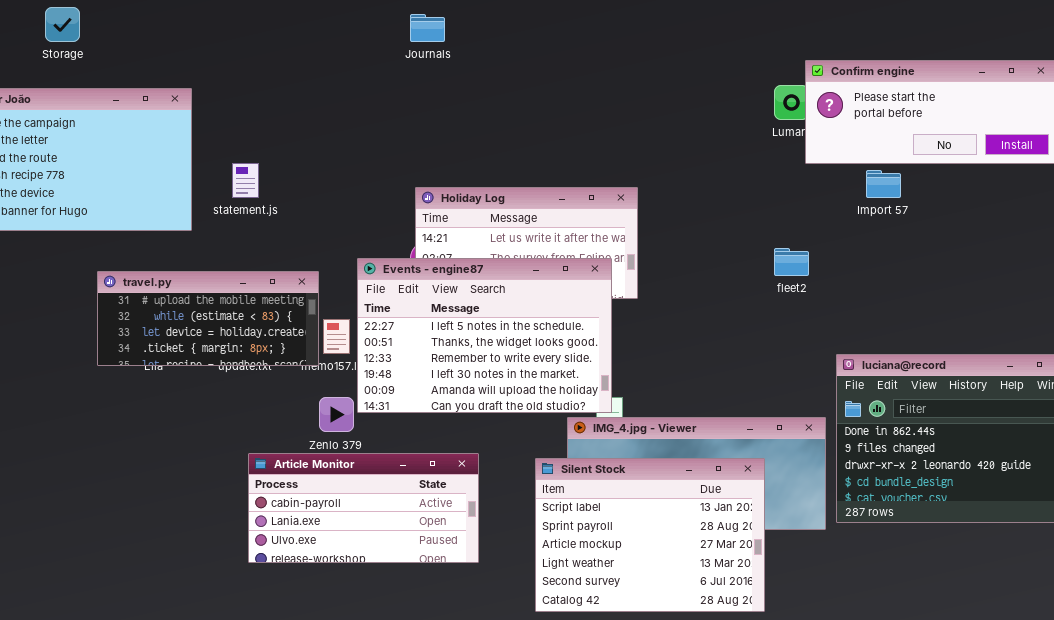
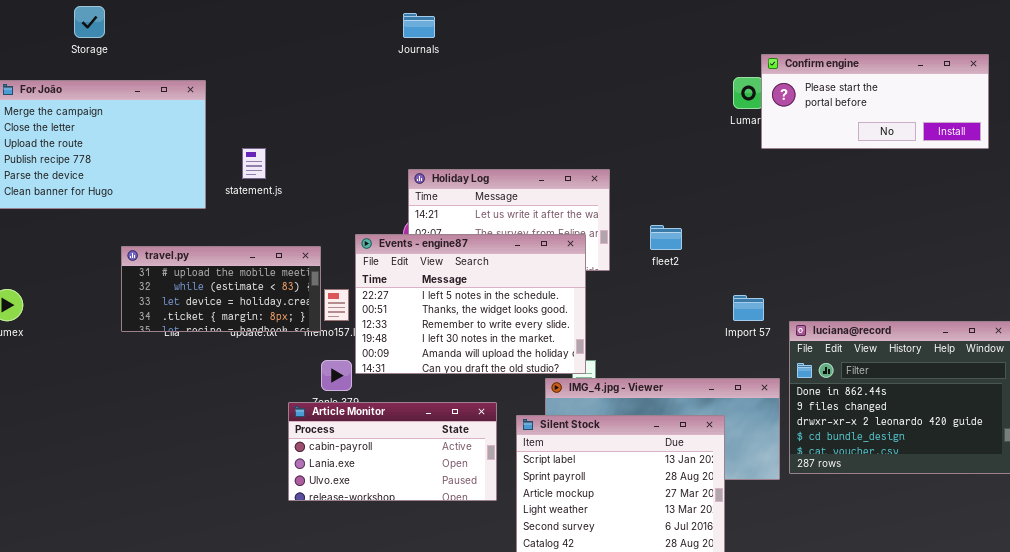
Import 57: [866,170,901,198] -> [733,295,764,321], moved
fleet2: [774,248,809,276] -> [650,225,682,250], moved
Article Monitor: [248,453,479,563] -> [288,402,497,501], moved

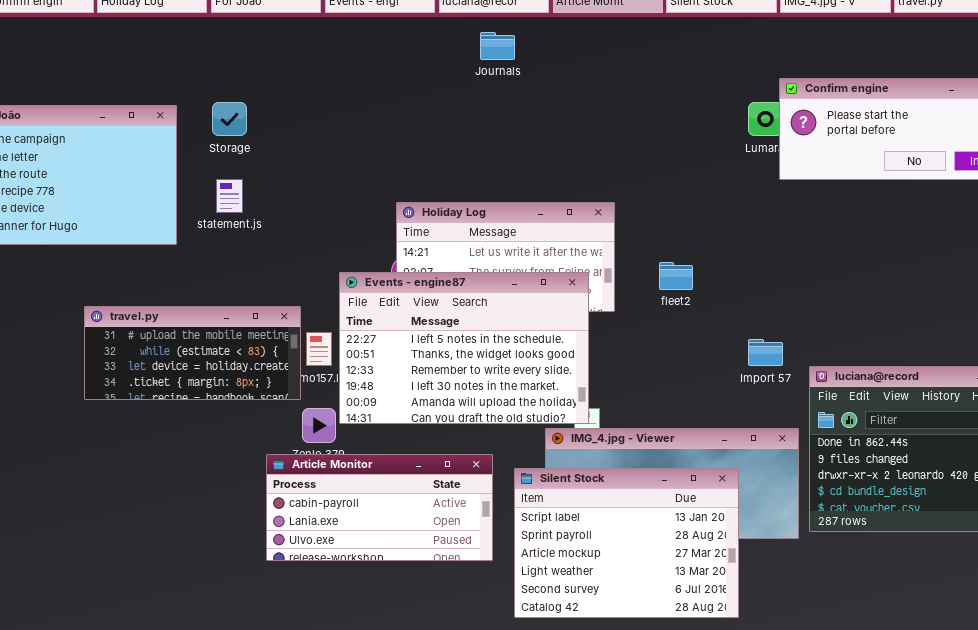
Storage: [74,6,105,38] -> [212,102,247,136], moved
Journals: [403,13,435,38] -> [480,32,515,60], moved
travel.py: [121,246,321,332] -> [84,306,301,400], moved

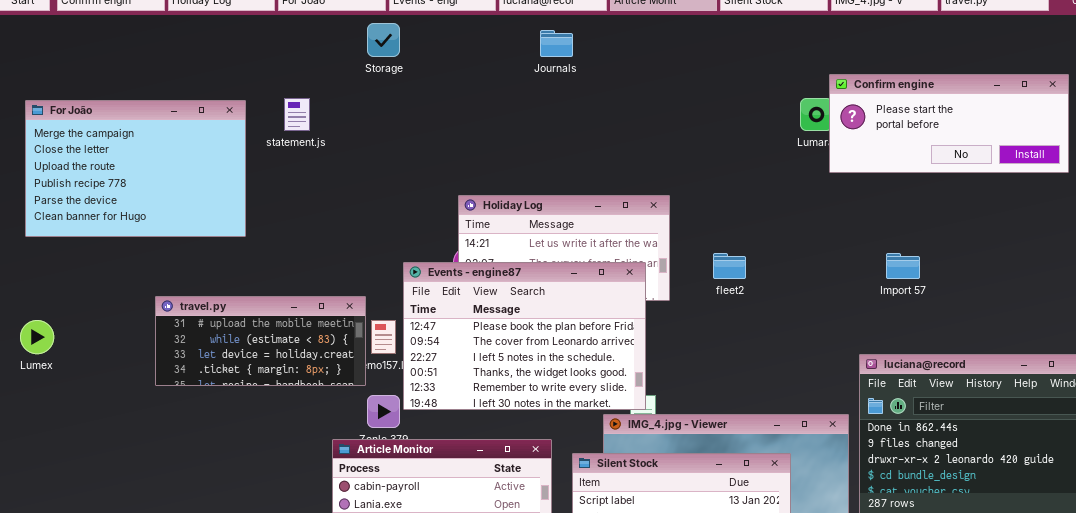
Storage: [212,102,247,136] -> [367,23,400,57], moved
statement.js: [216,179,243,213] -> [284,98,310,131], moved
Events - engine87: [339,272,589,424] -> [403,262,646,410], scrolled up 2 rows
Import 57: [748,339,783,366] -> [886,253,920,279], moved

